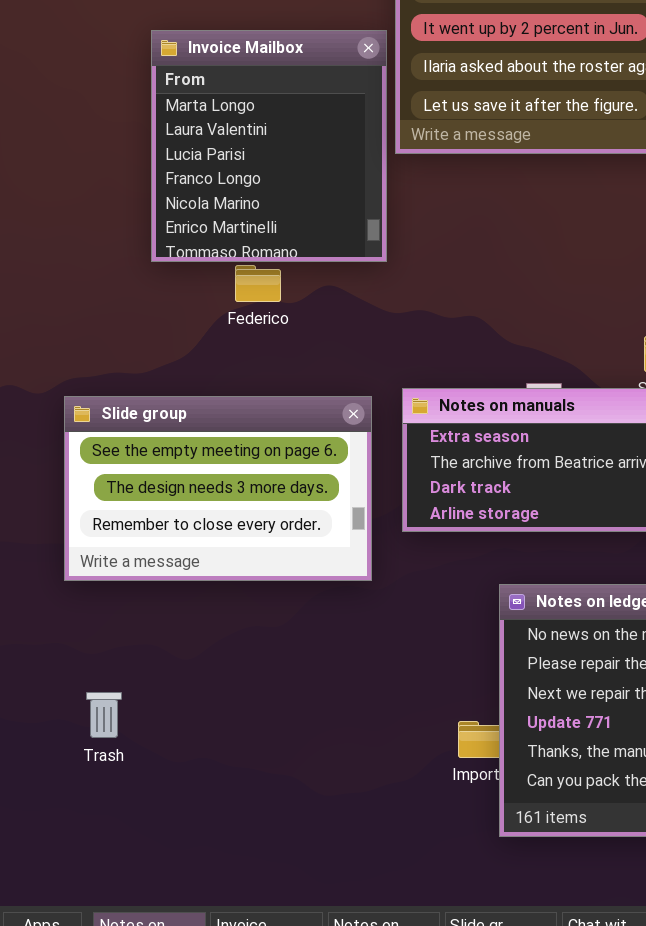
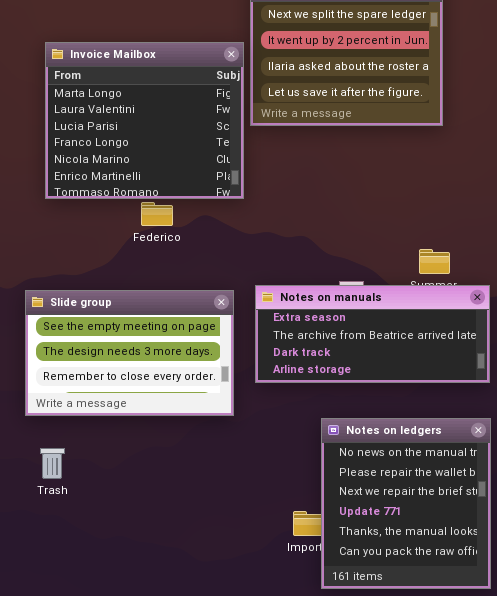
Invoice Mailbox: [151,30,387,262] -> [45,42,244,199], resized
Trash: [86,692,122,738] -> [40,448,65,479], moved

